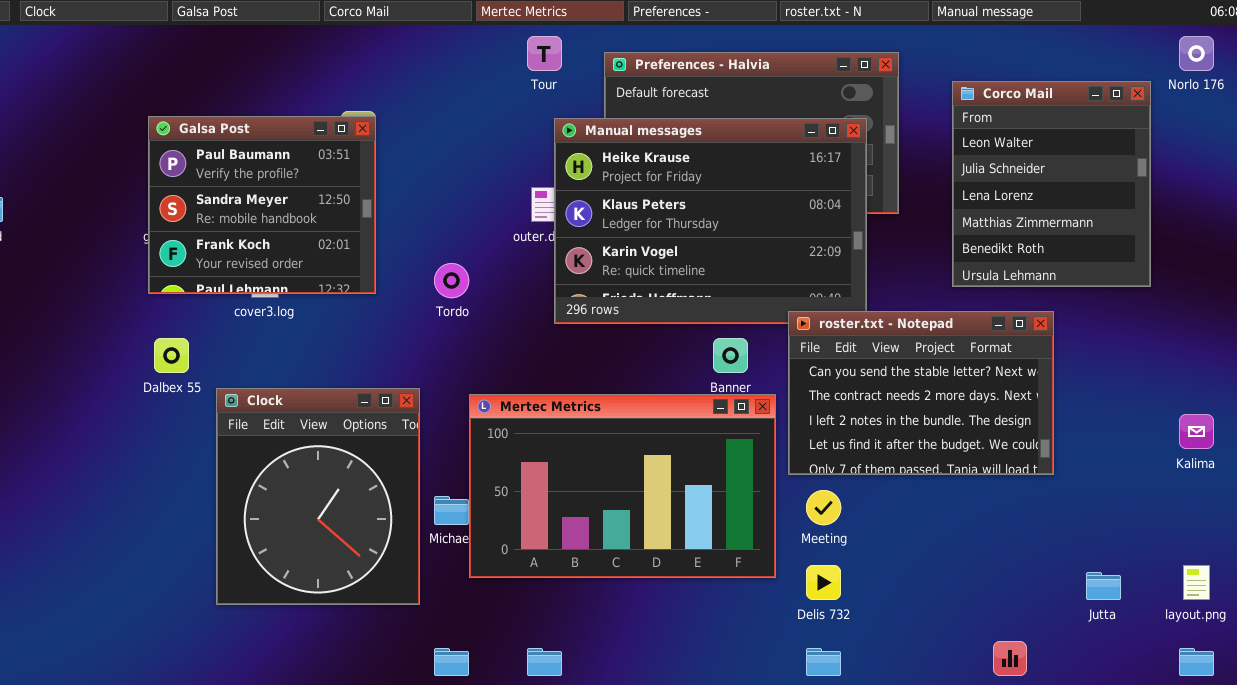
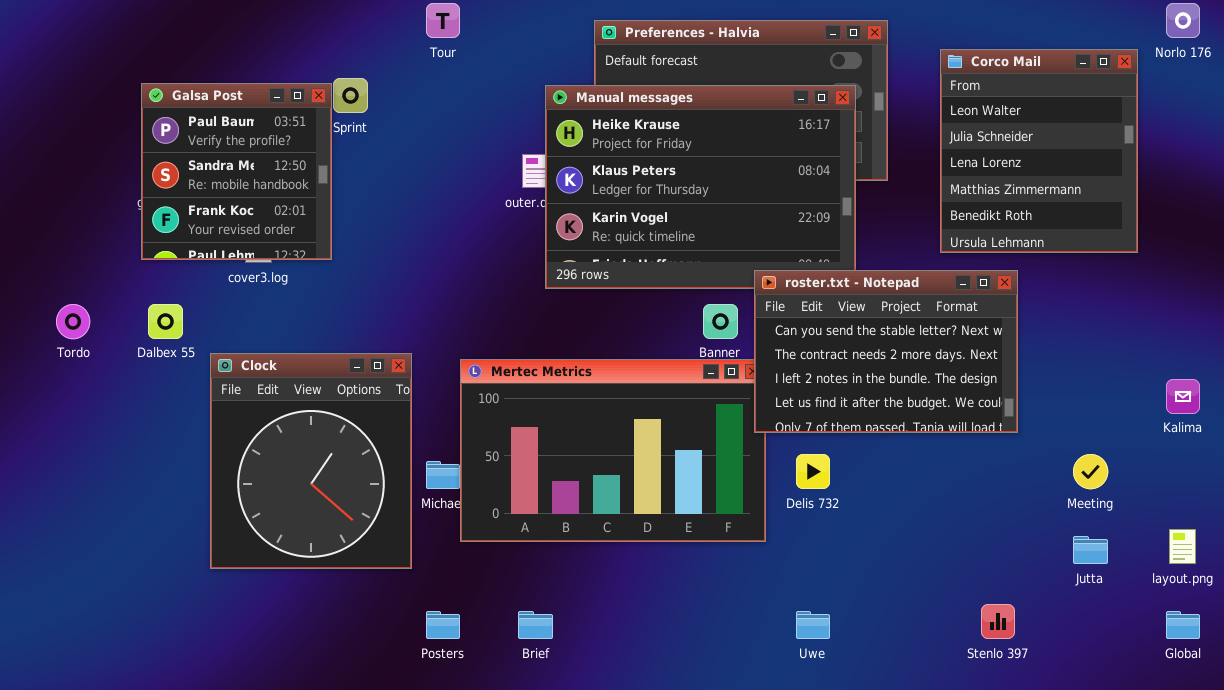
Tour: [527,36,562,71] -> [426,3,460,38], moved
Galsa Post: [148,116,376,294] -> [141,83,332,260], resized
Tordo: [434,263,469,298] -> [56,304,90,339], moved
roster.txt - Notepad: [788,311,1054,475] -> [754,270,1018,433], moved
Meeting: [806,490,841,525] -> [1073,454,1108,489], moved
Delis 732: [806,565,841,600] -> [796,454,830,489], moved

